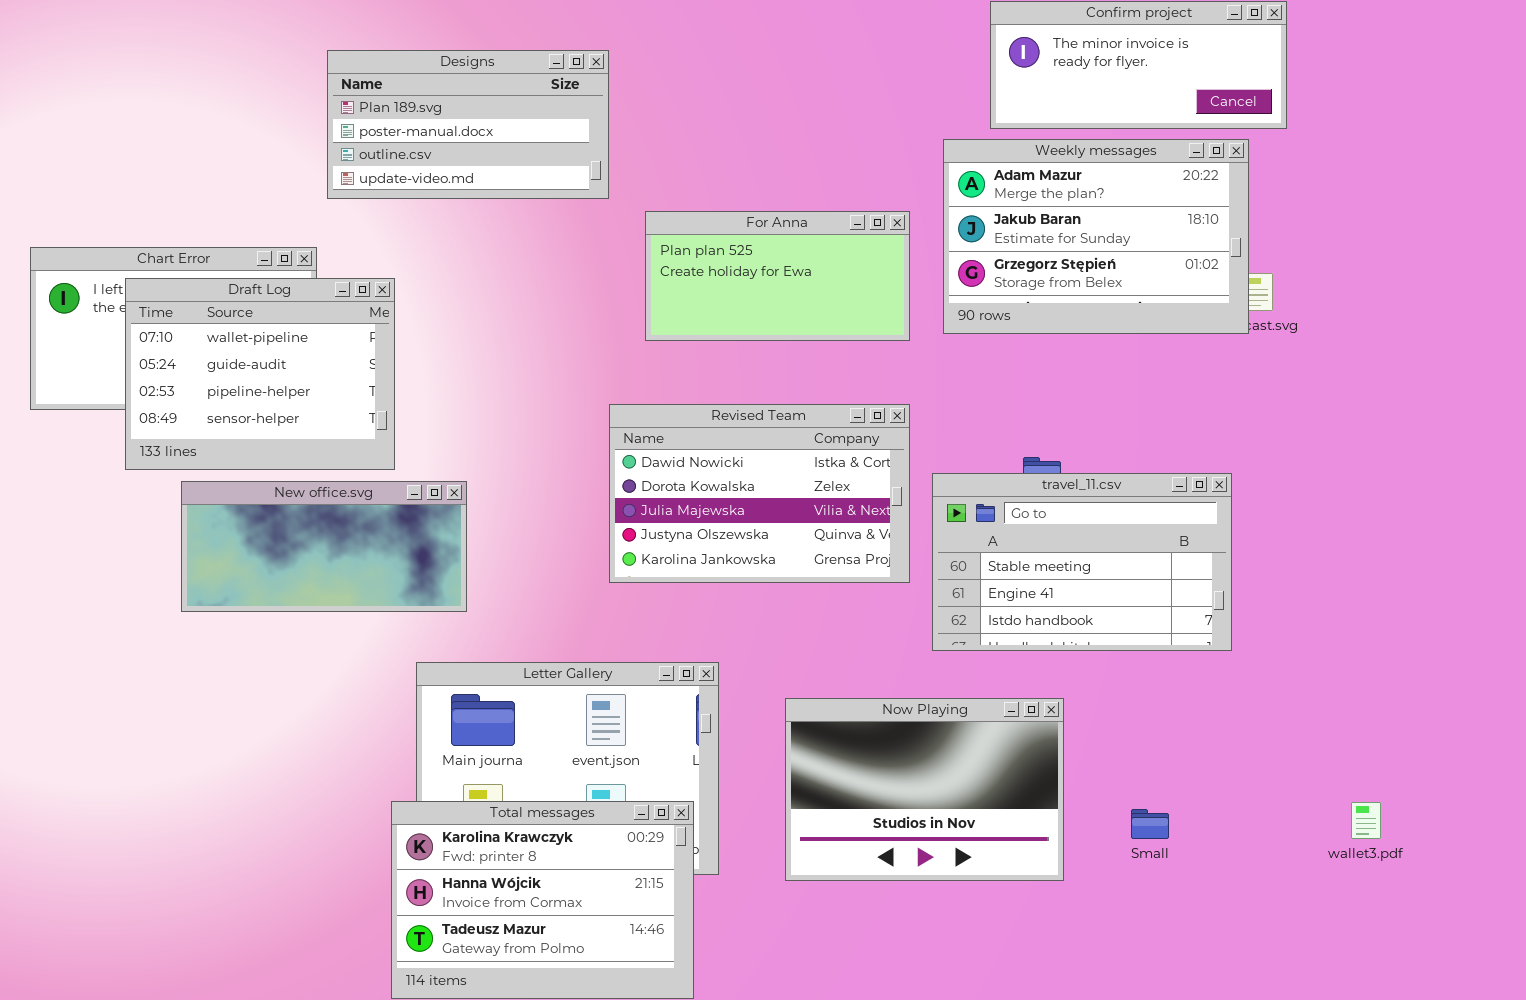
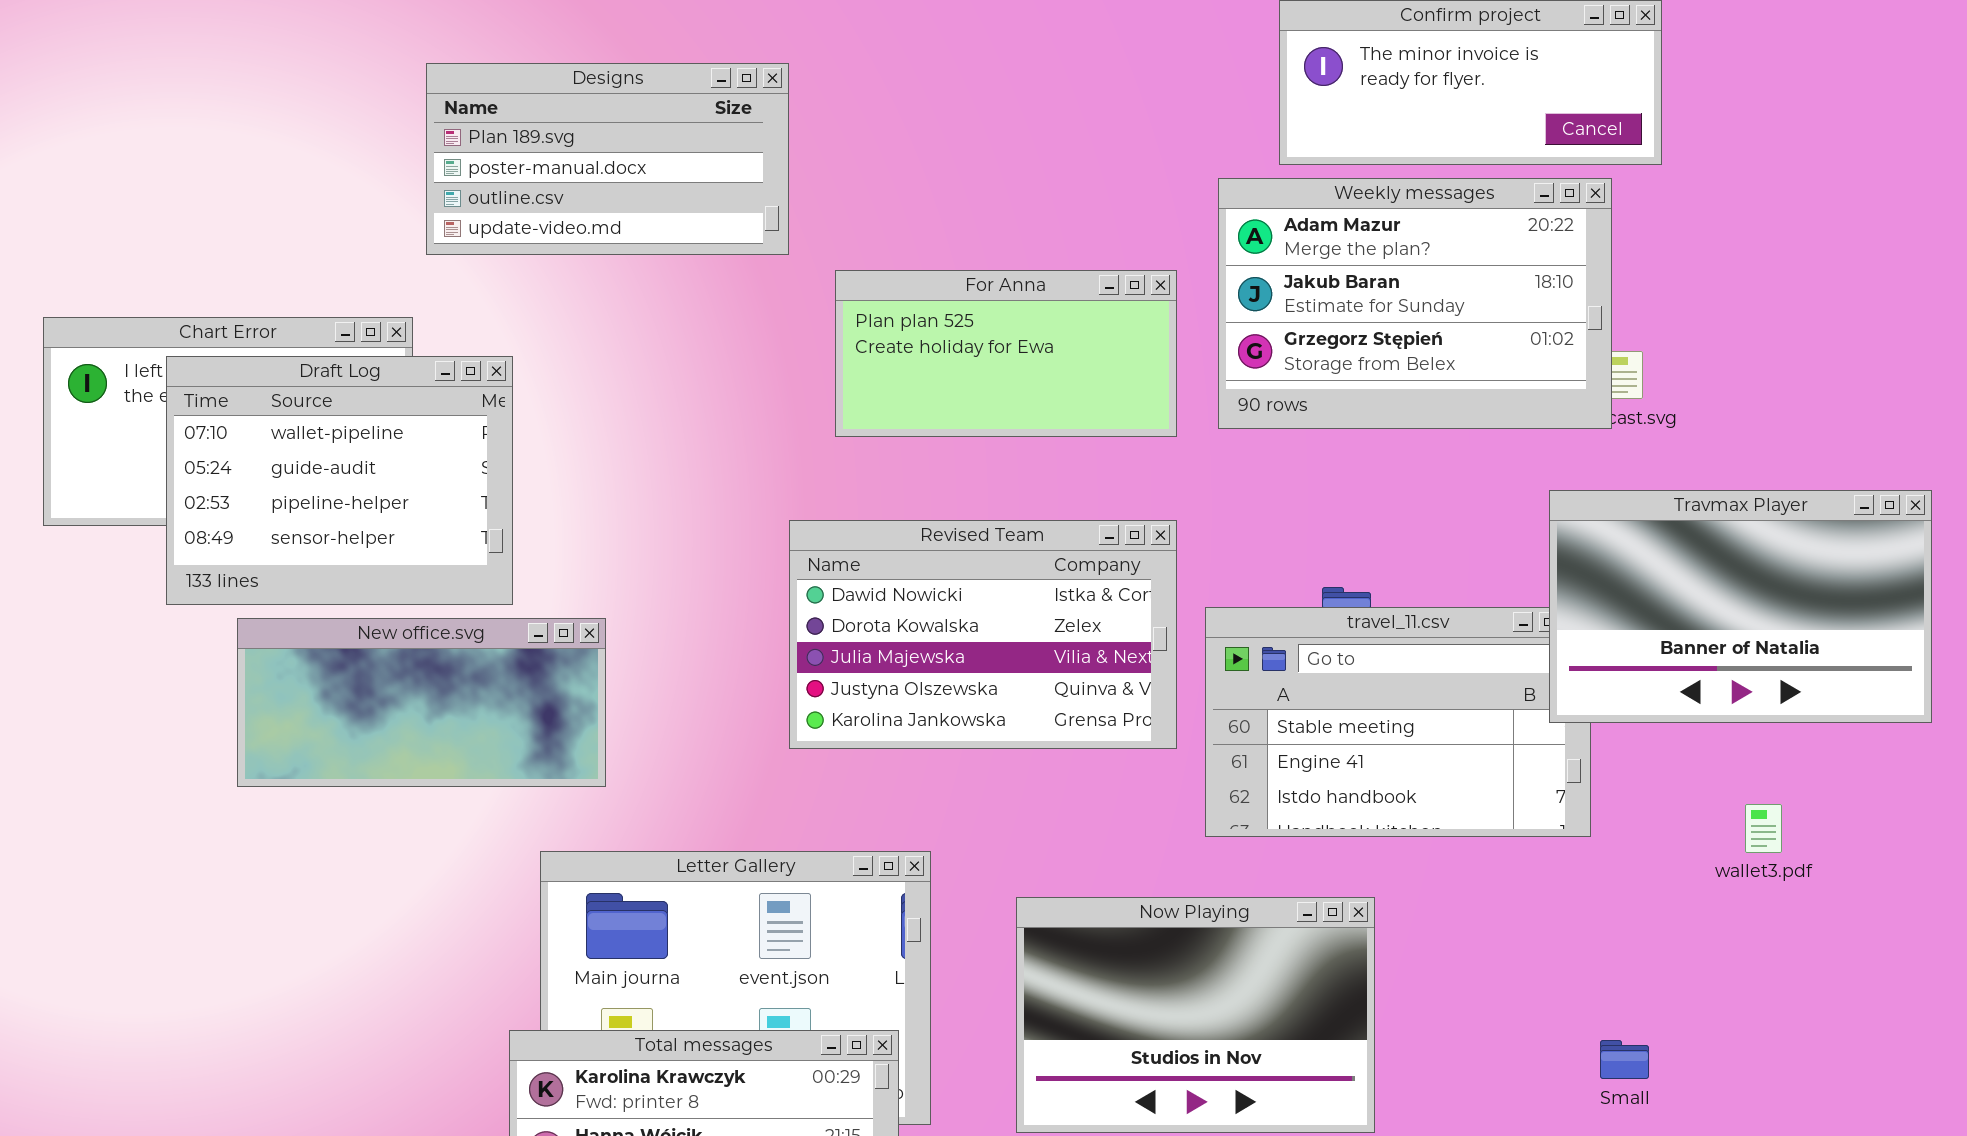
Travmax Player: none -> [1549,490,1932,723], opened
wallet3.pdf: [1351,802,1381,839] -> [1745,804,1782,853], moved
Small: [1131,809,1169,839] -> [1600,1040,1649,1079], moved

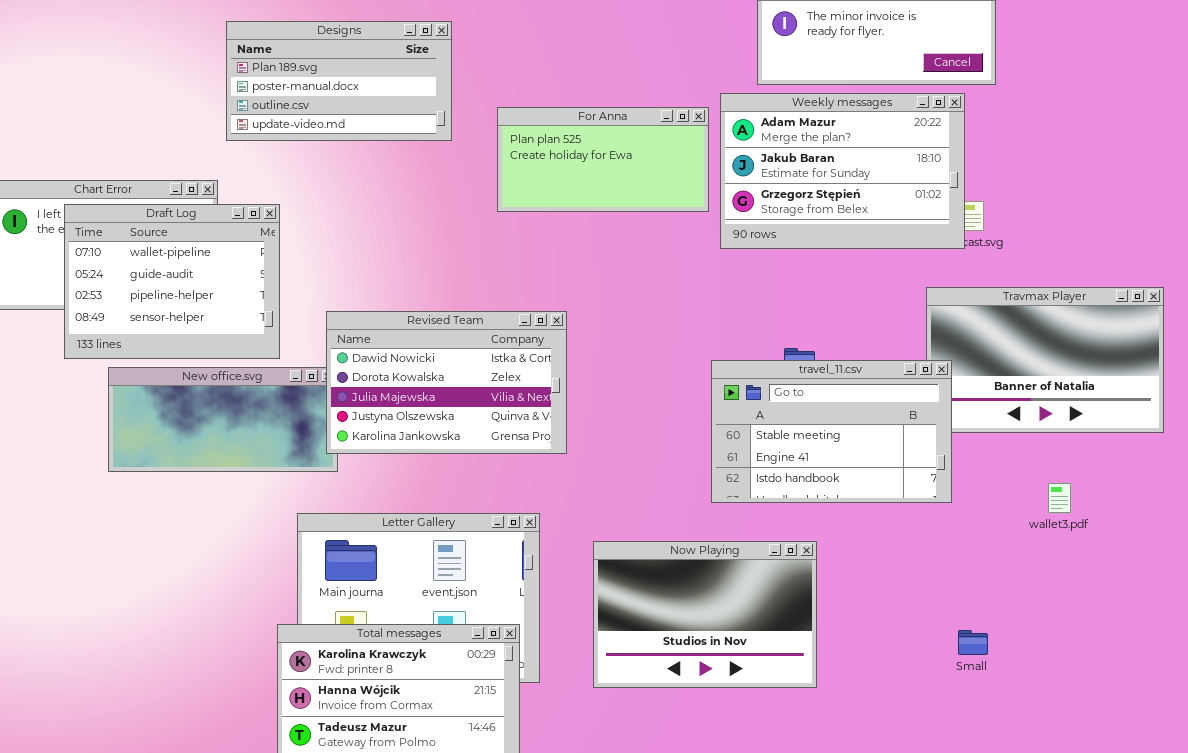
For Anna: [835,270,1177,437] -> [497,107,709,212], moved
Revised Team: [789,520,1177,749] -> [326,311,567,454], moved
travel_11.csv: [1205,607,1591,837] -> [711,360,952,503], raised

